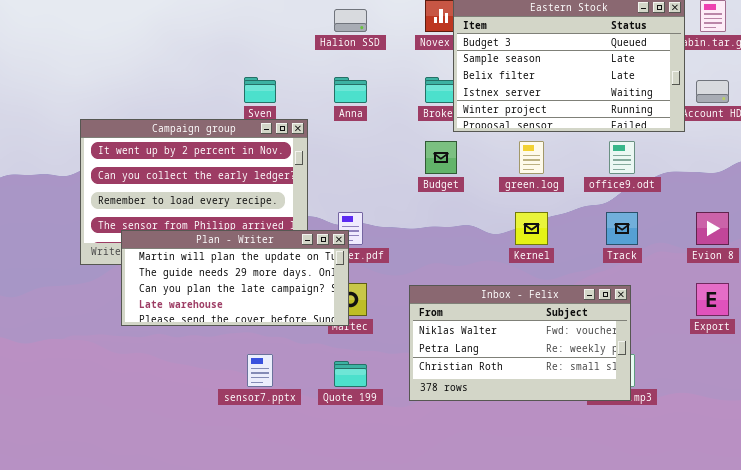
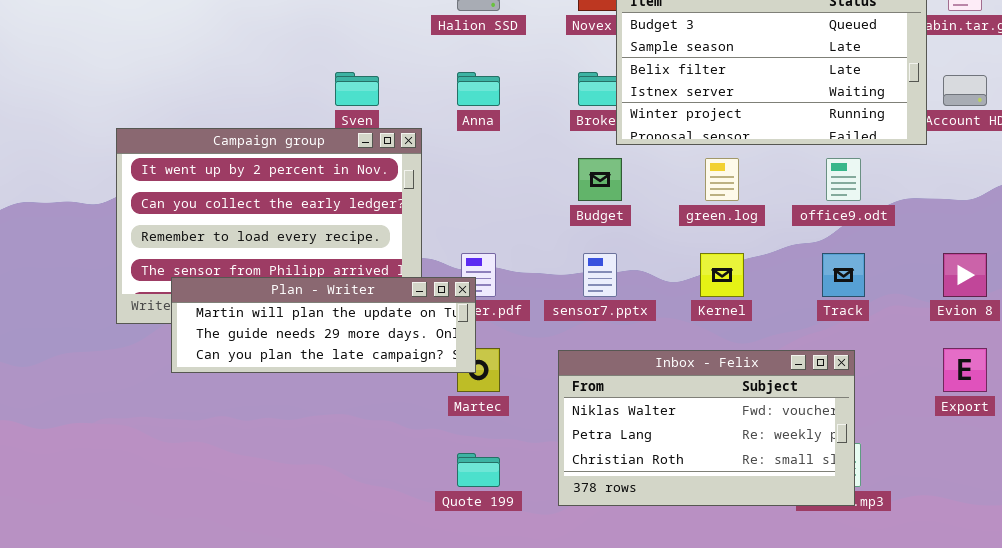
Plan - Writer: [121,230,349,326] -> [171,277,476,373], resized
sensor7.pptx: [247,354,273,387] -> [583,253,617,297], moved

